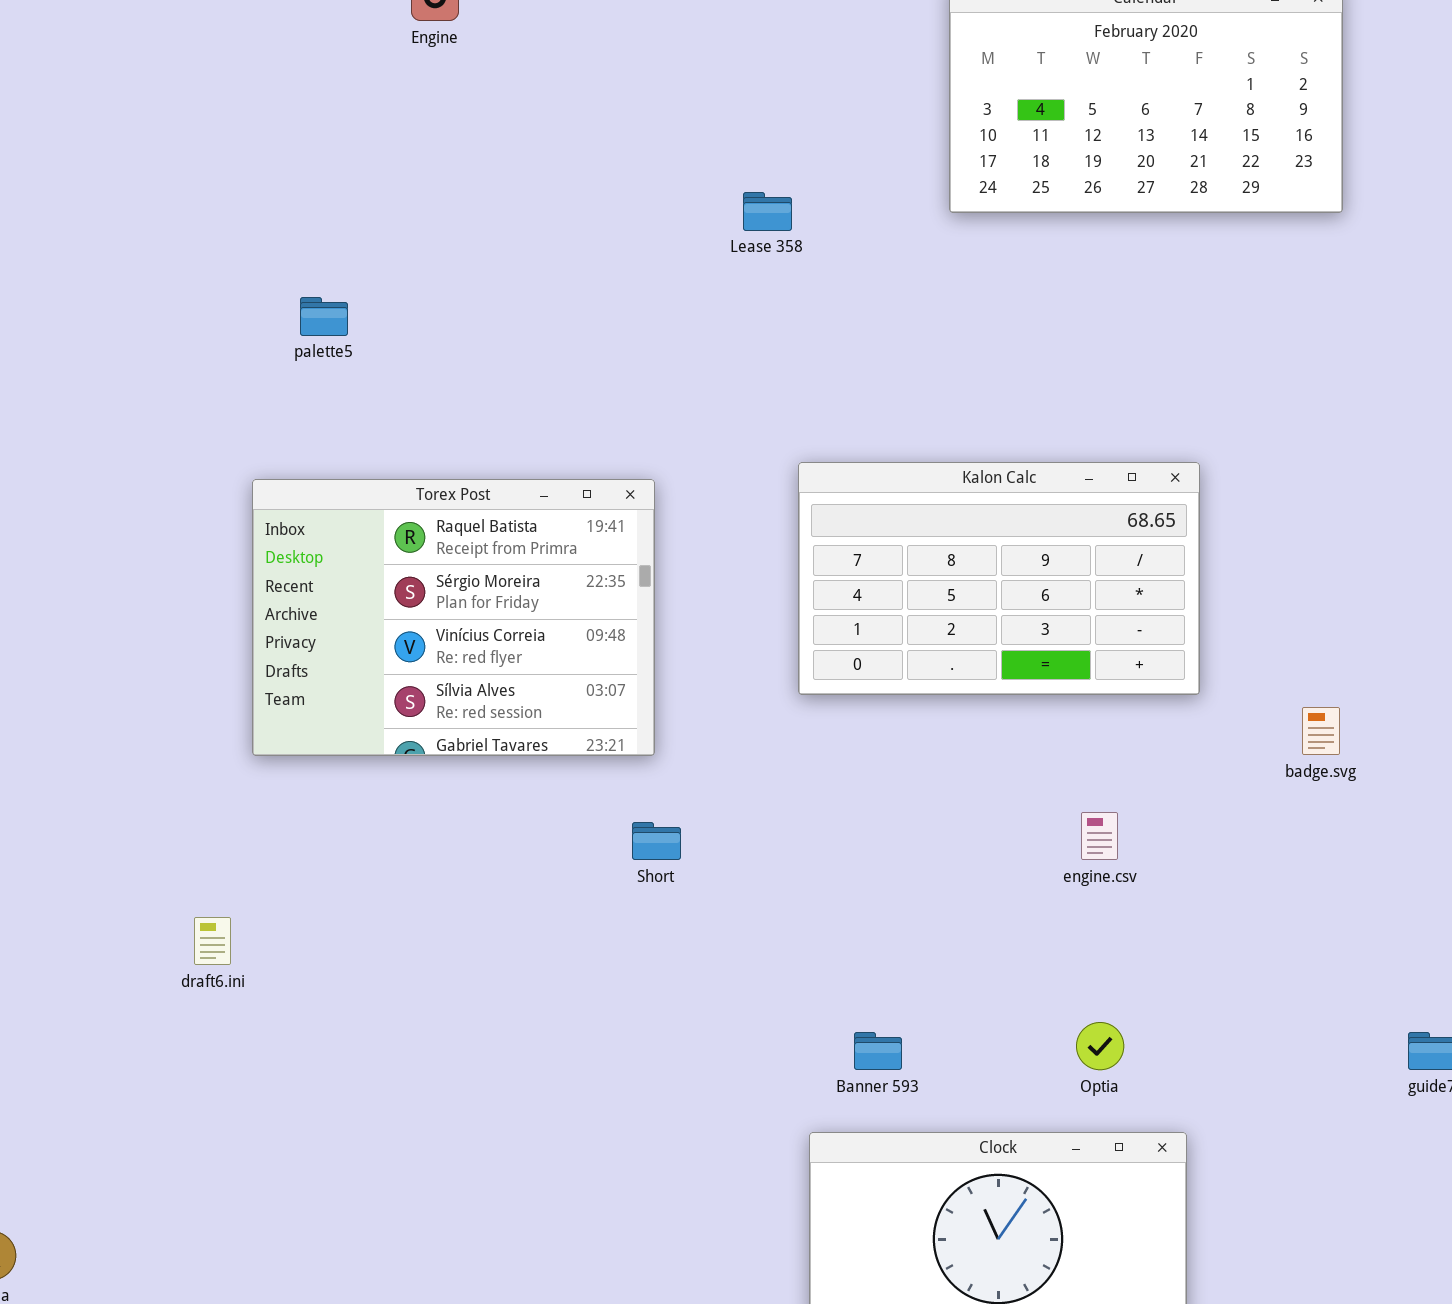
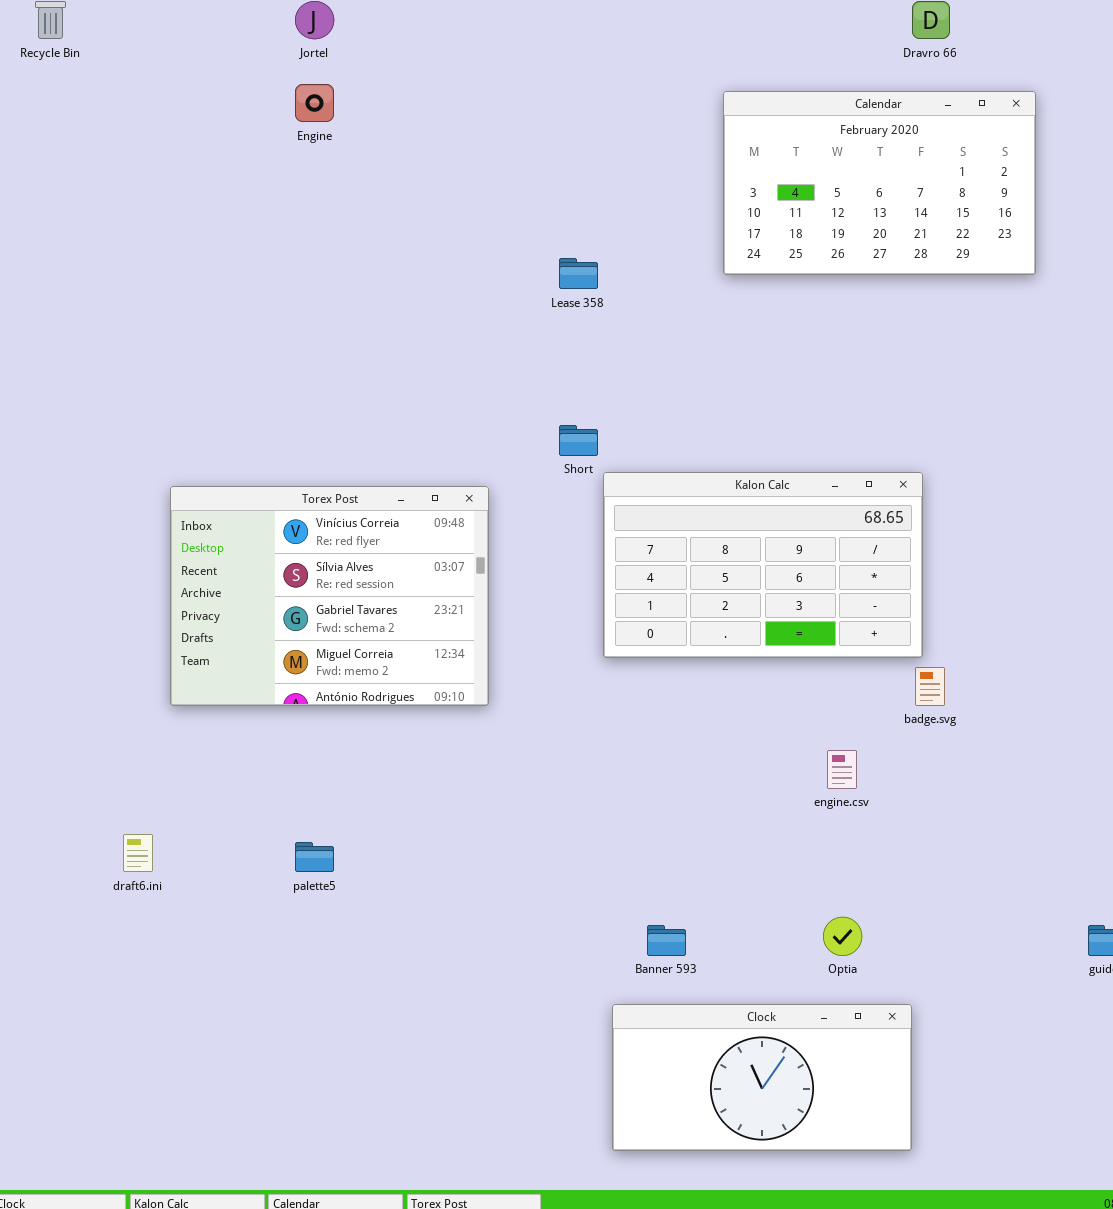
palette5: [300,297,348,336] -> [295,842,334,872], moved
Torex Post: [252,479,655,756] -> [170,486,489,706], scrolled down 2 rows
badge.svg: [1302,707,1340,755] -> [915,667,945,706], moved
Short: [632,822,681,860] -> [559,425,598,456], moved

